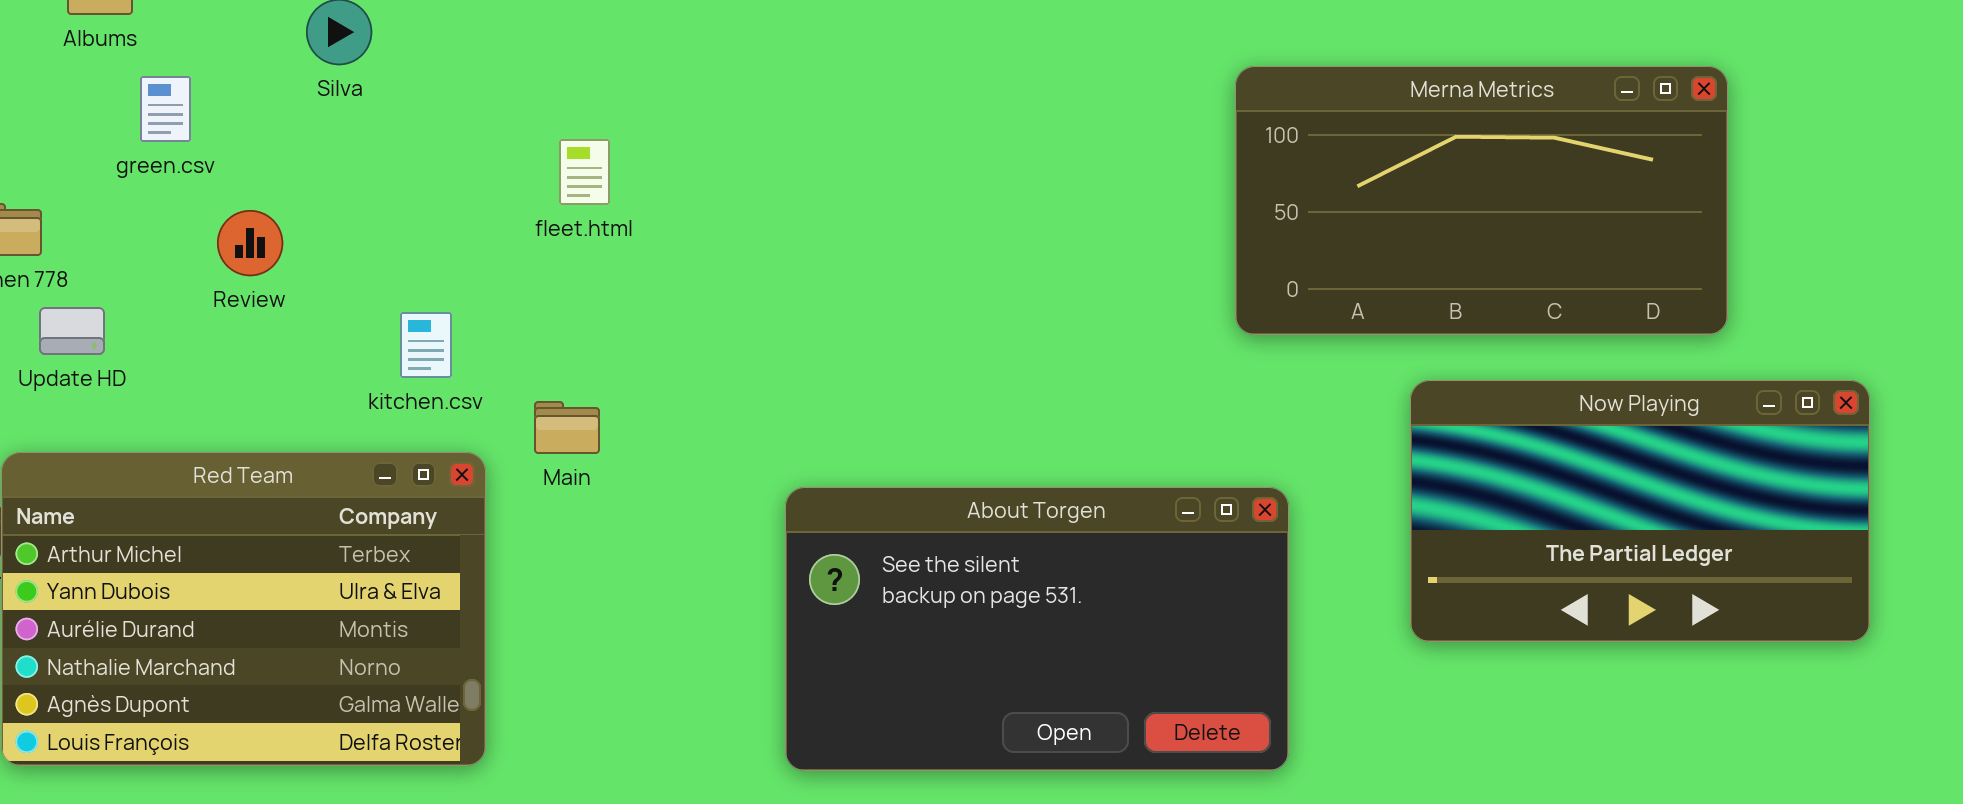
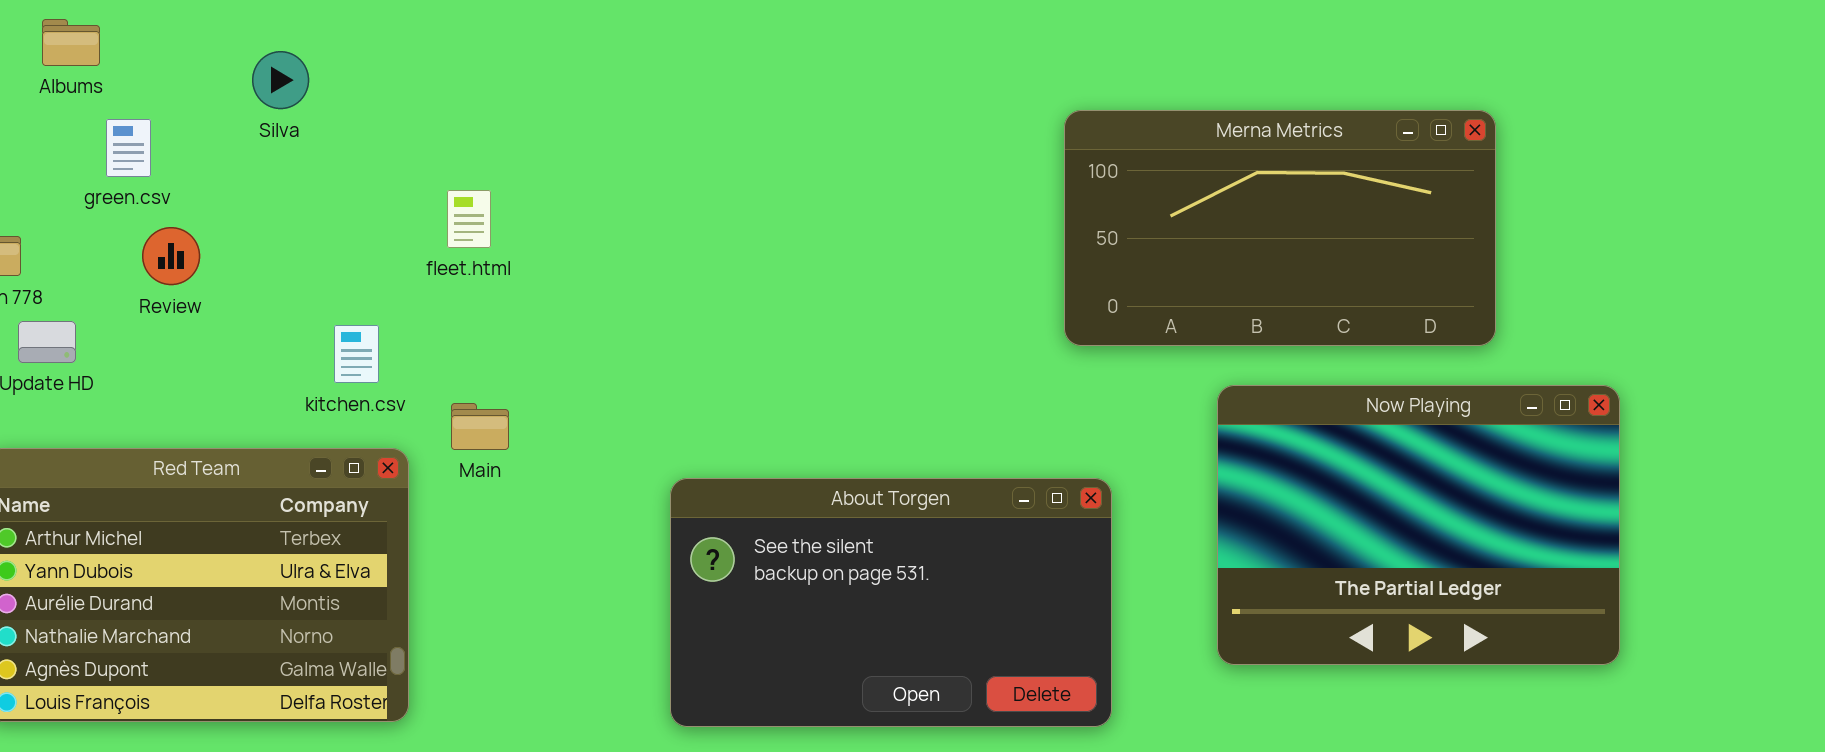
fleet.html: [559,139,610,205] -> [447,190,491,248], moved
Review: [217,210,283,276] -> [142,227,200,285], moved
Now Playing: [1410,380,1870,642] -> [1217,385,1620,665], resized

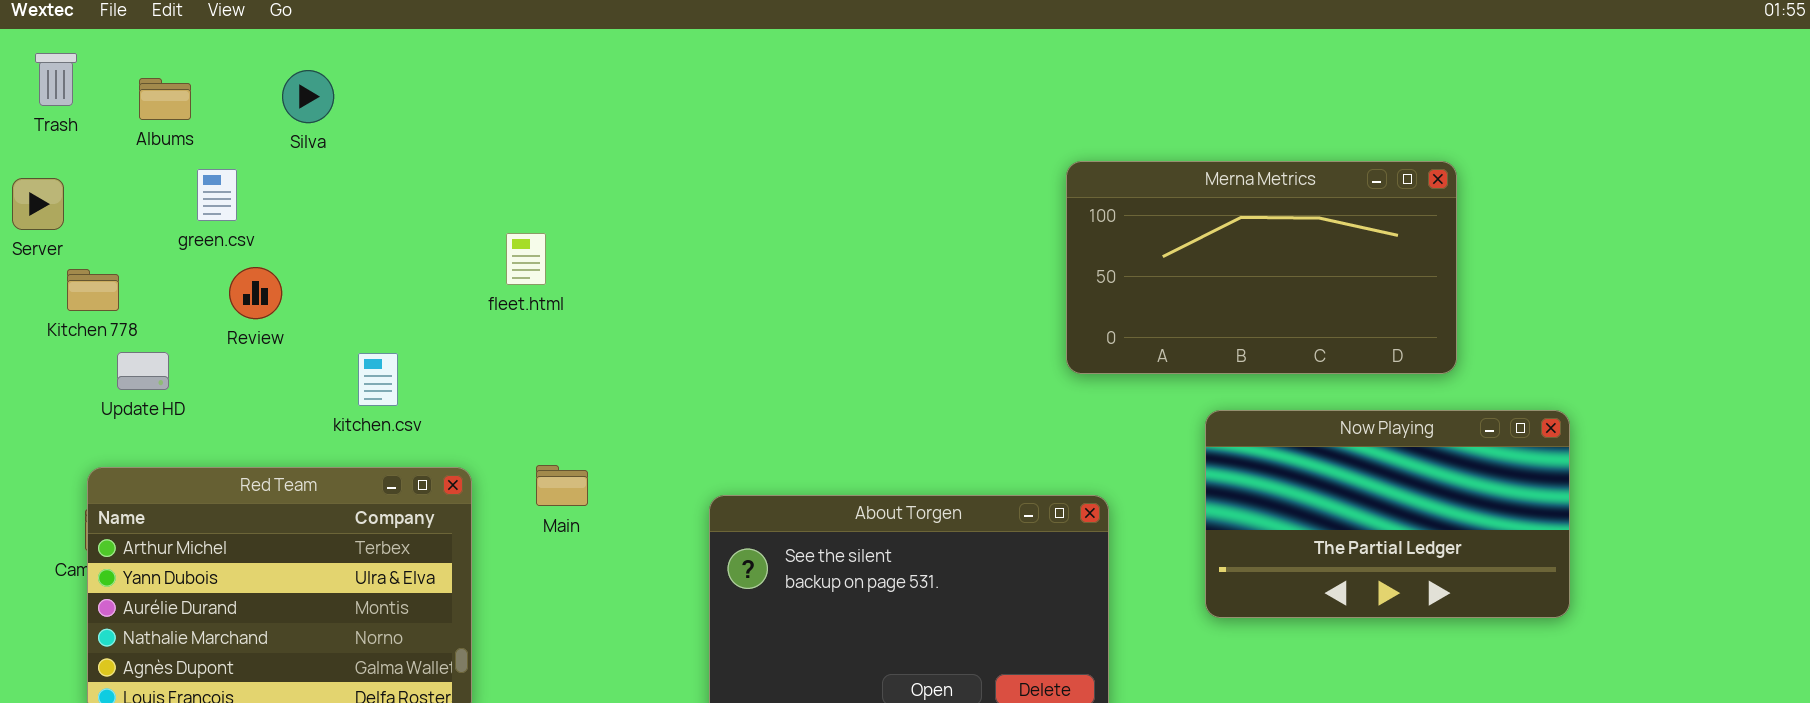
Silva: [252,51,309,109] -> [282,70,334,123], moved
kitchen.csv: [334,325,379,383] -> [358,353,398,406], moved
Now Playing: [1217,385,1620,665] -> [1205,410,1570,618], resized
Main: [451,403,509,450] -> [536,465,588,506], moved

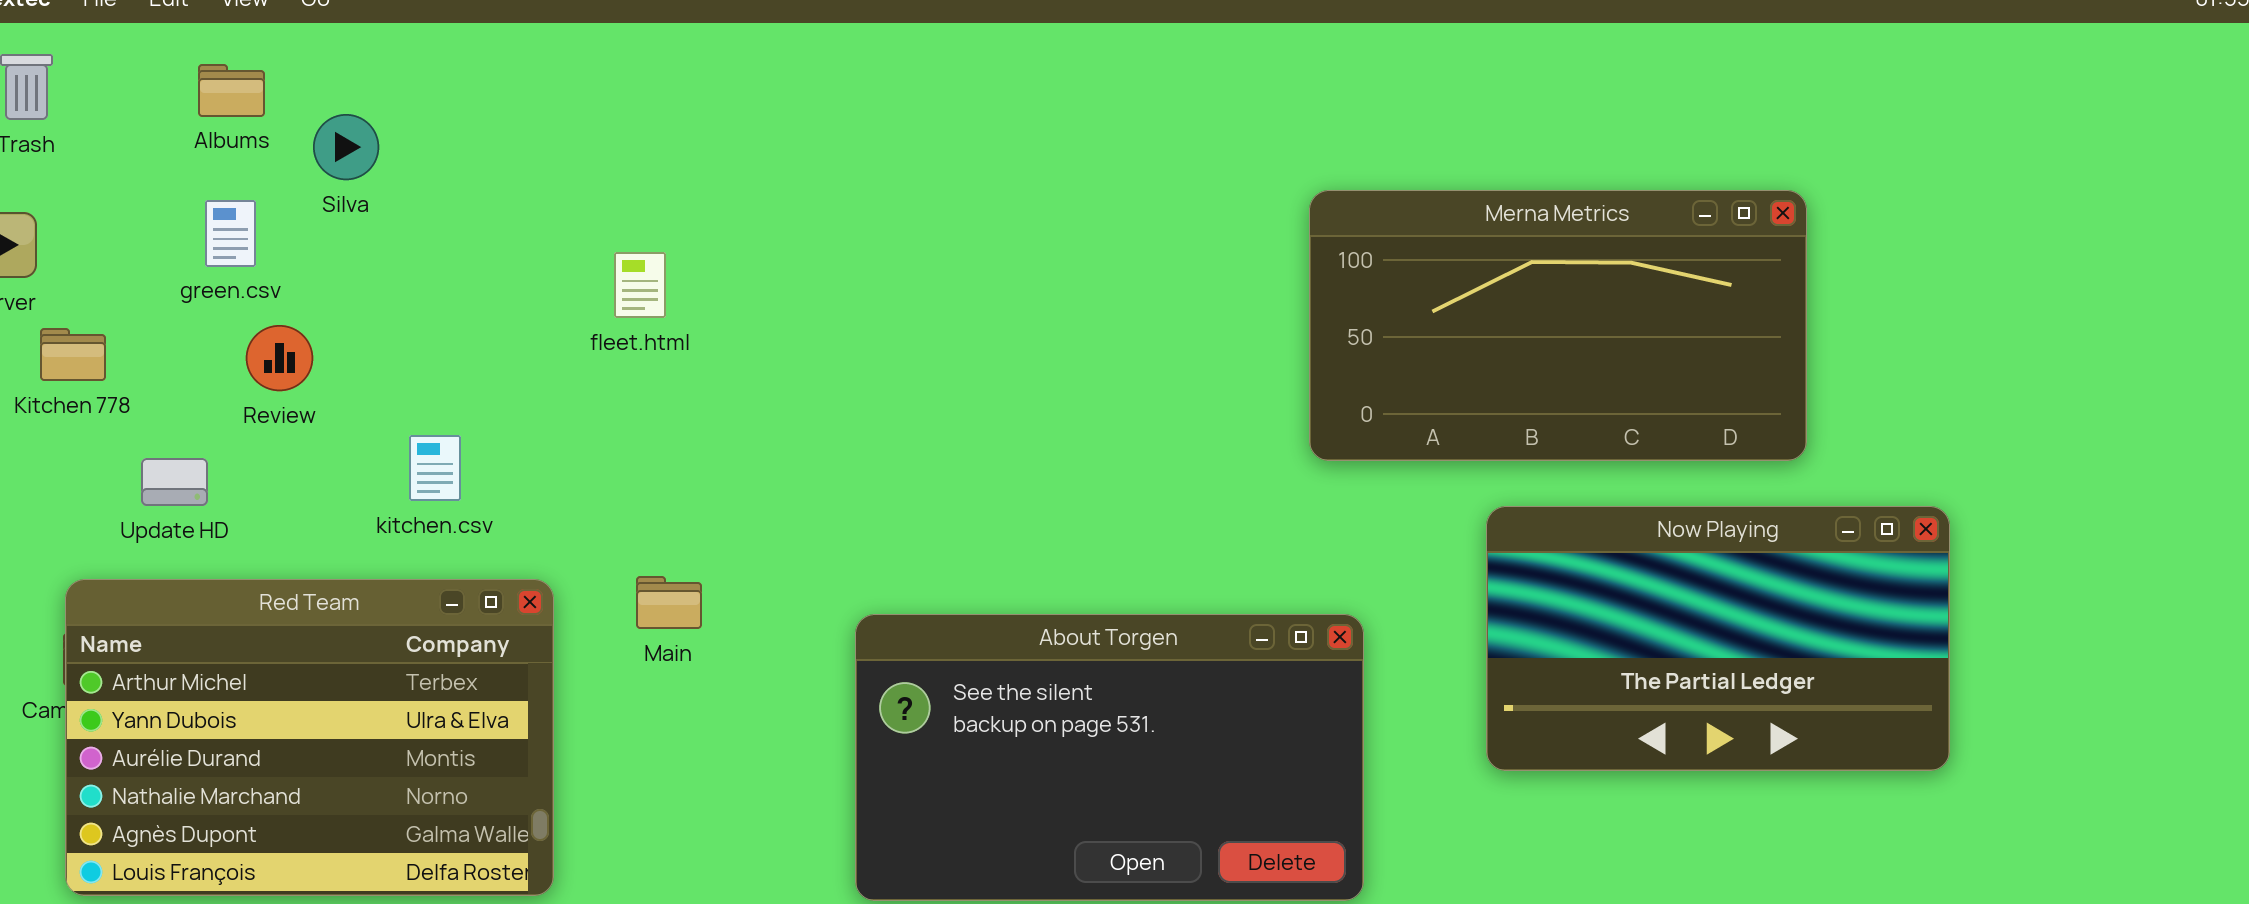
Silva: [282,70,334,123] -> [313,114,379,180], moved
Albums: [139,78,191,120] -> [198,64,265,117], moved
fleet.html: [506,233,546,285] -> [614,252,666,318], moved
Update HD: [117,352,169,390] -> [141,458,208,506], moved

